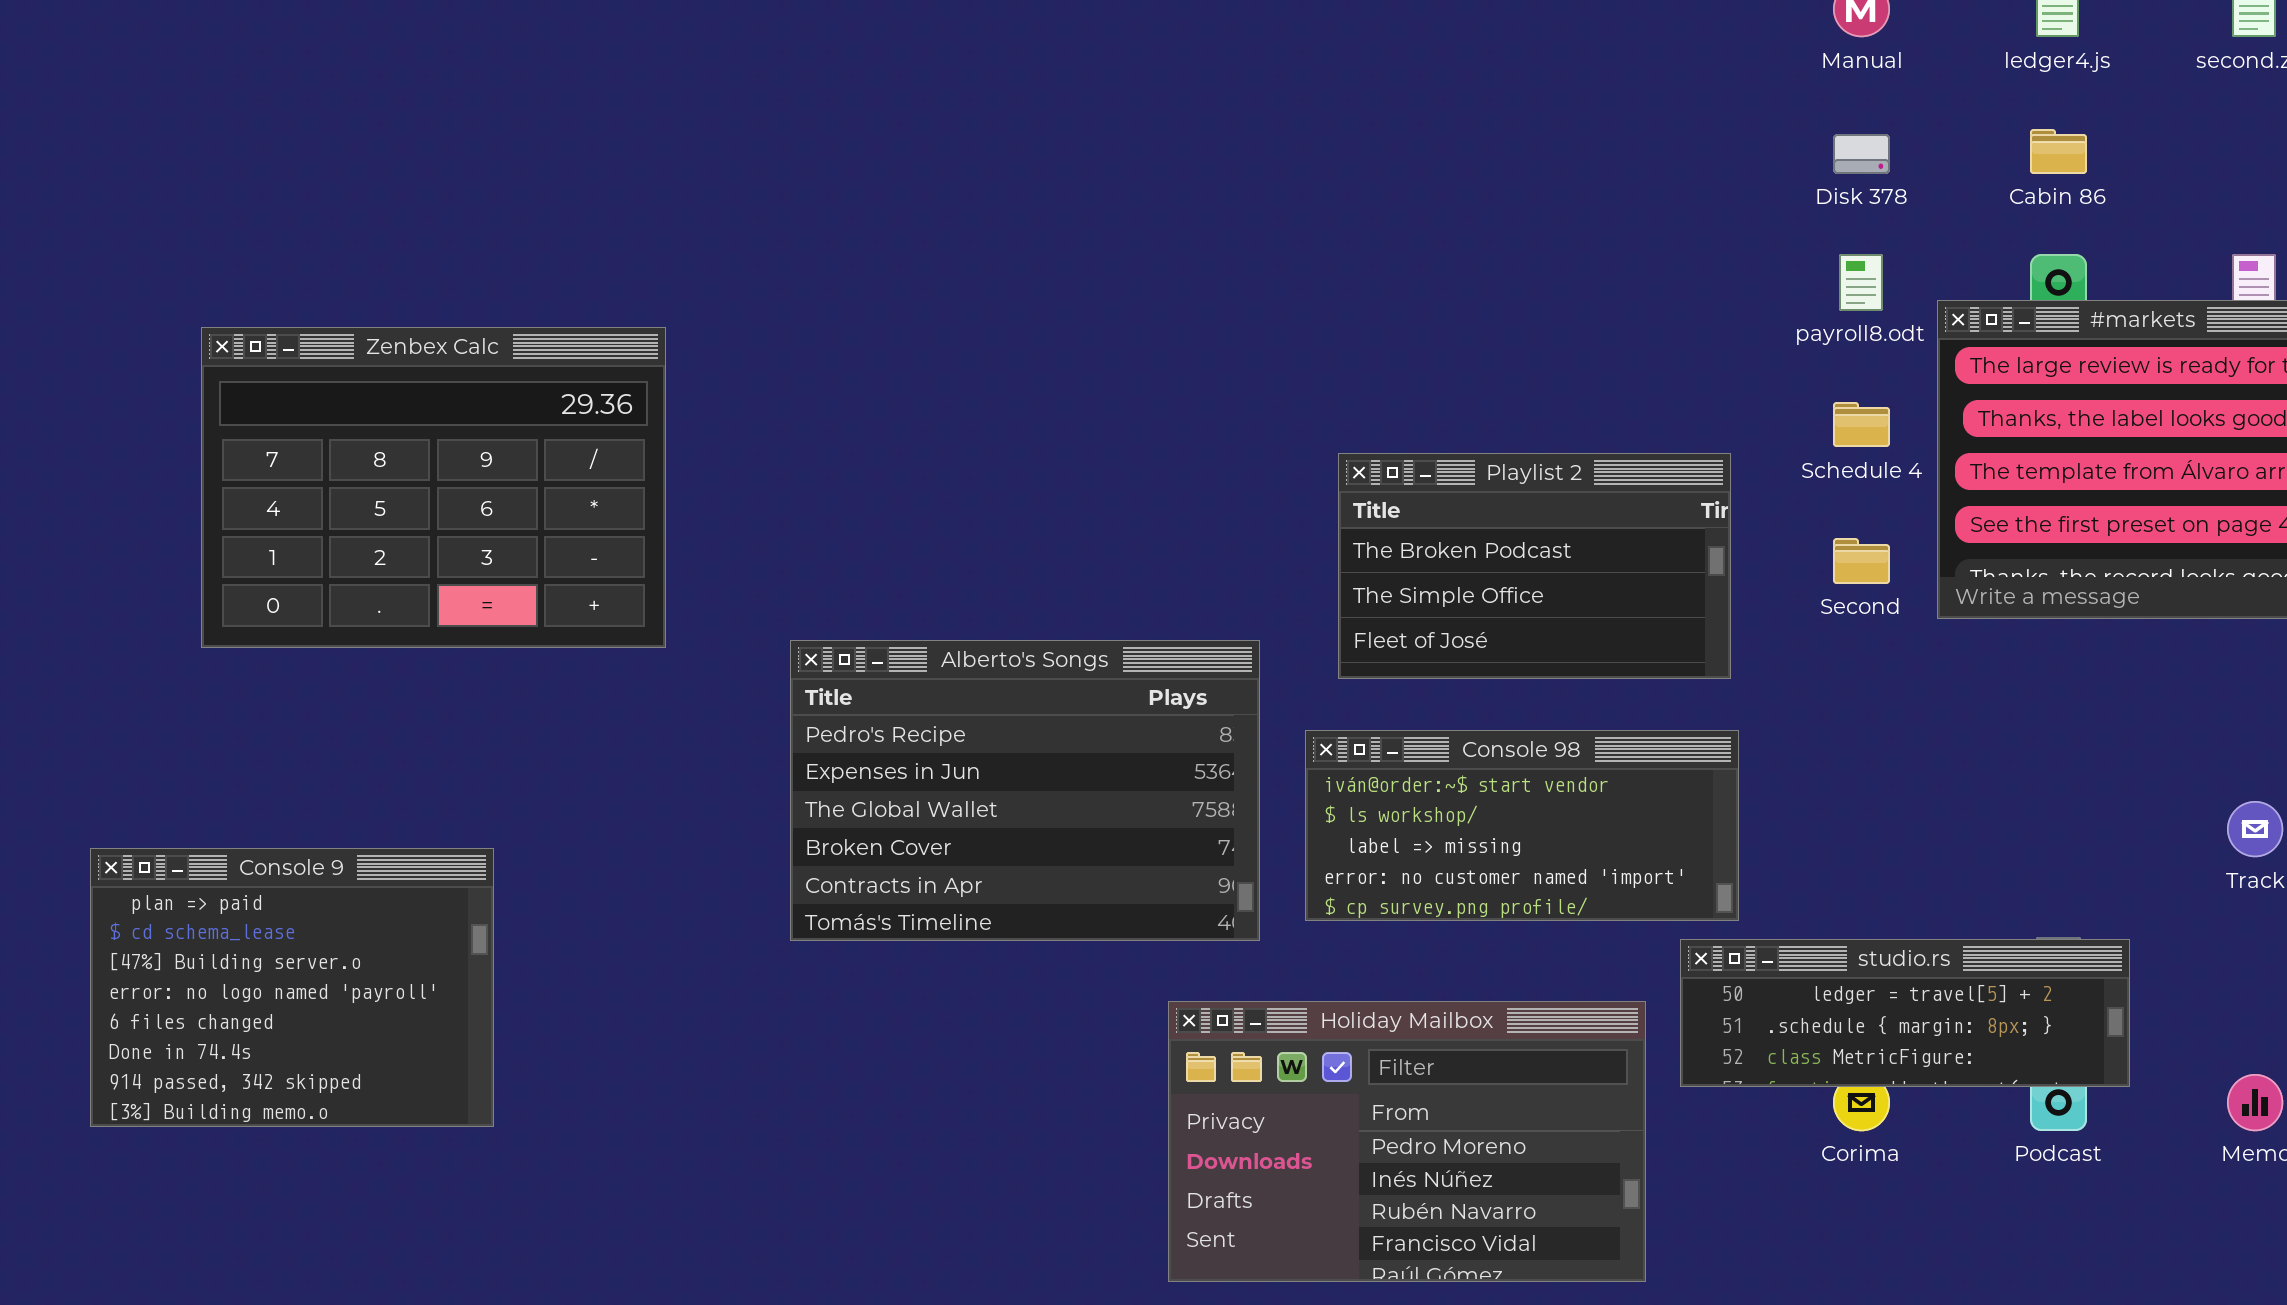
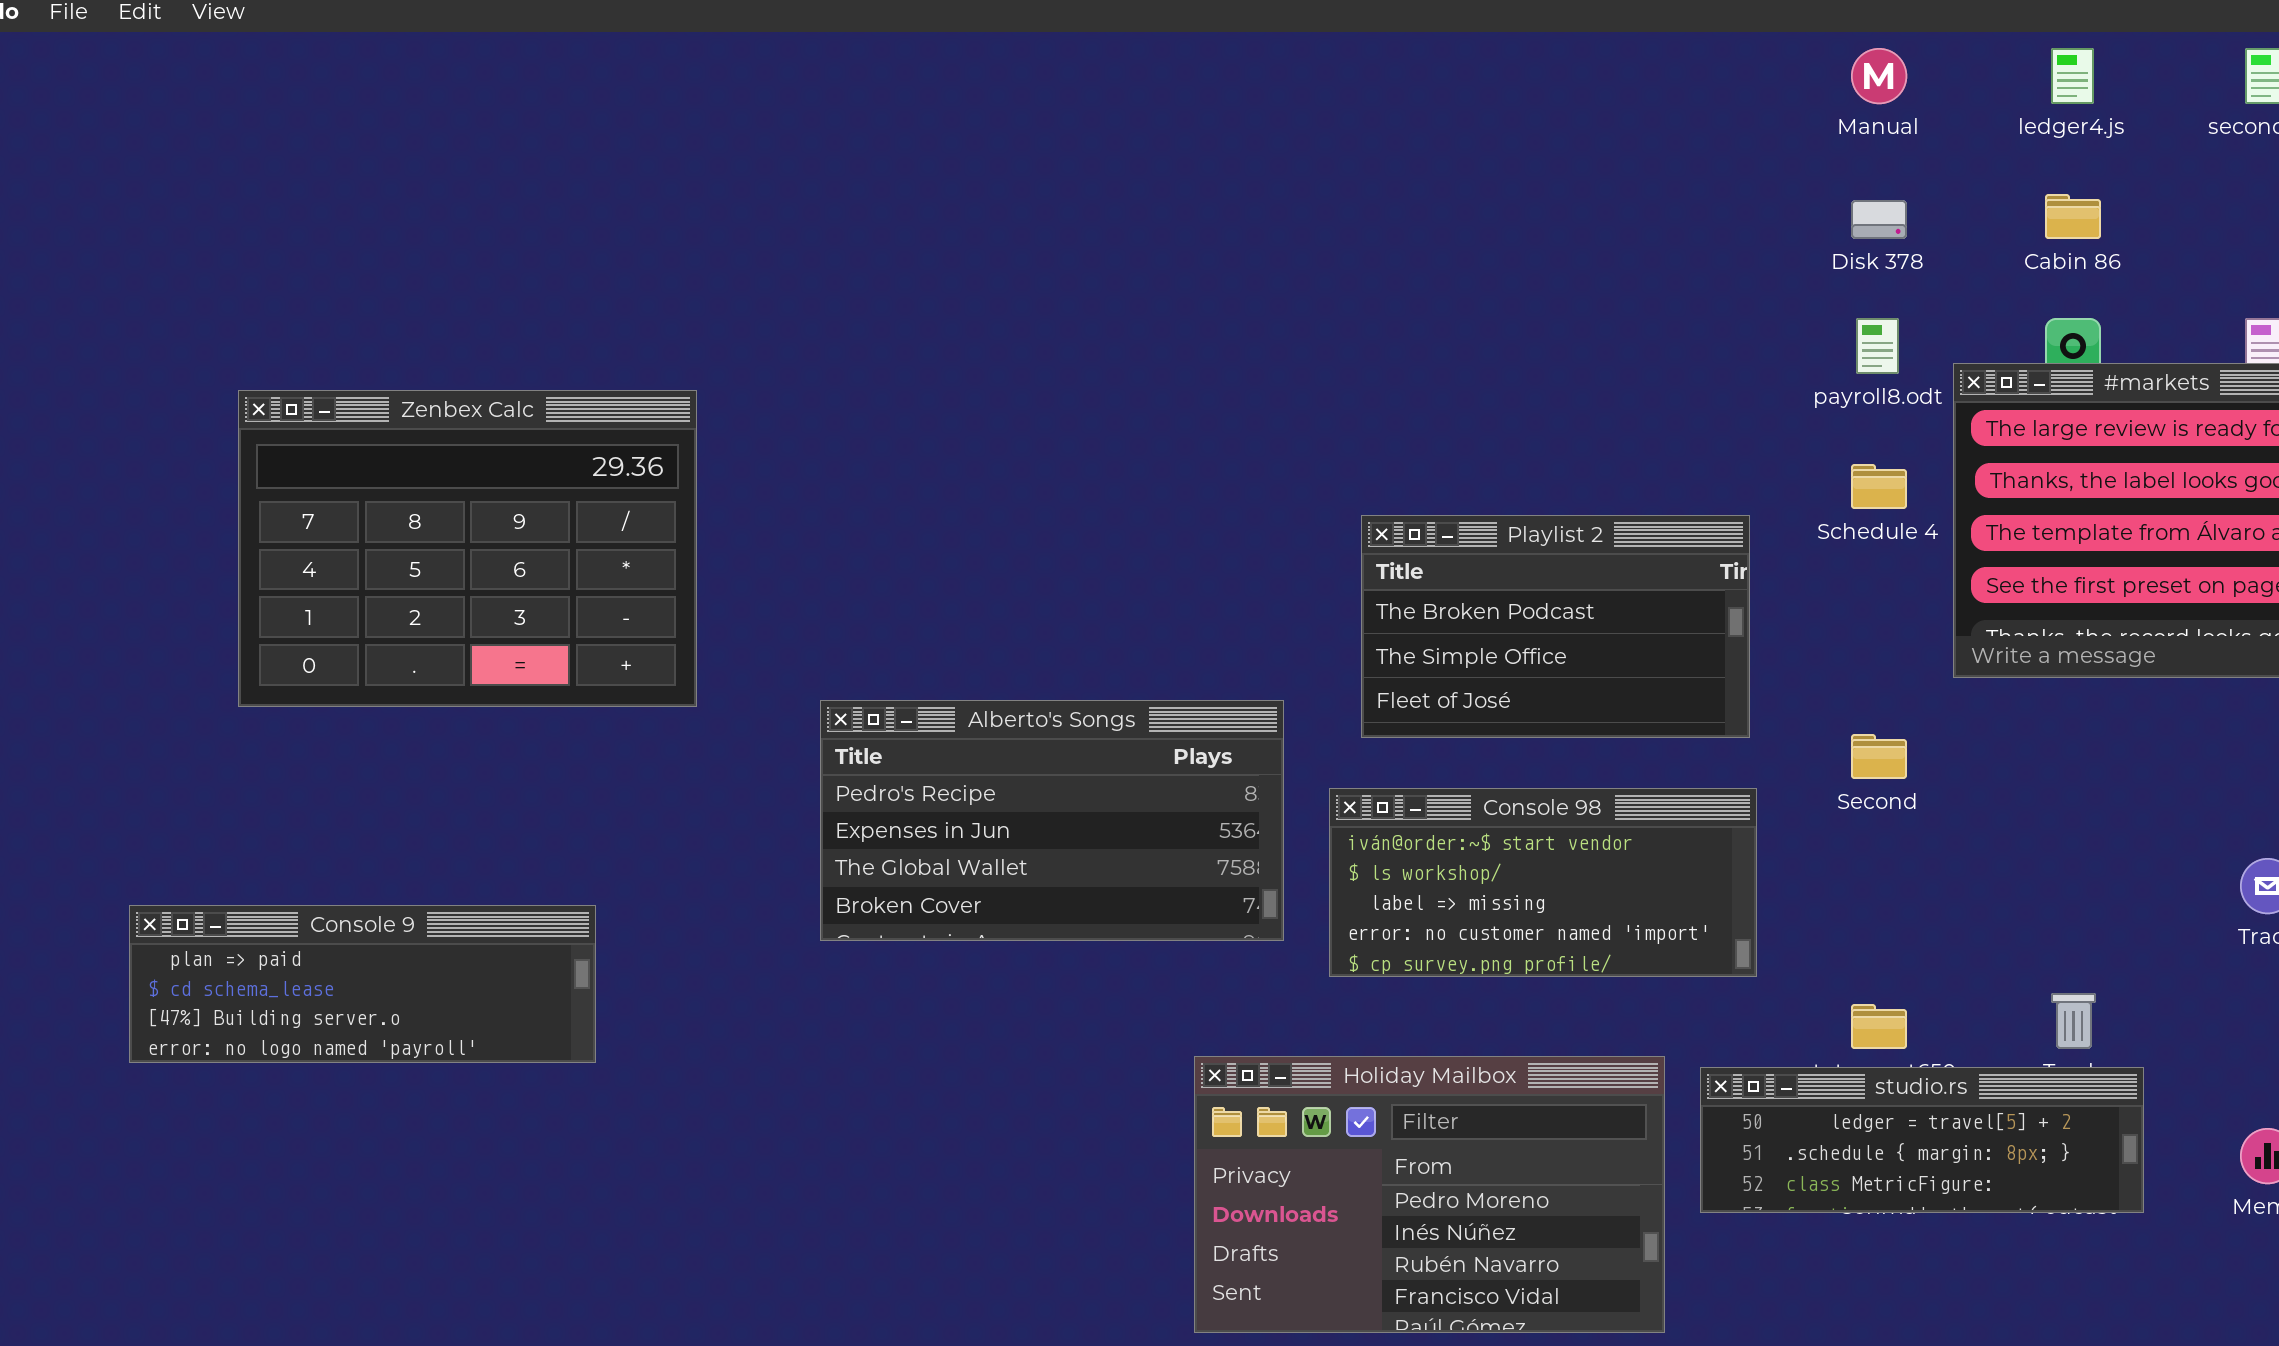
Second: [1833,538,1890,584] -> [1851,734,1907,779], moved
Alberto's Songs: [790,640,1260,941] -> [820,700,1284,941], resized
Console 9: [90,848,494,1127] -> [129,905,596,1063], resized
studio.rs: [1680,939,2130,1087] -> [1700,1067,2144,1213], moved

